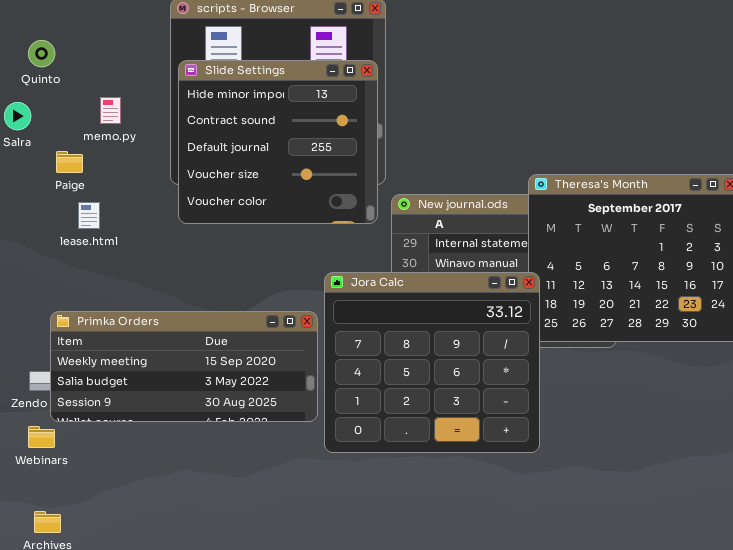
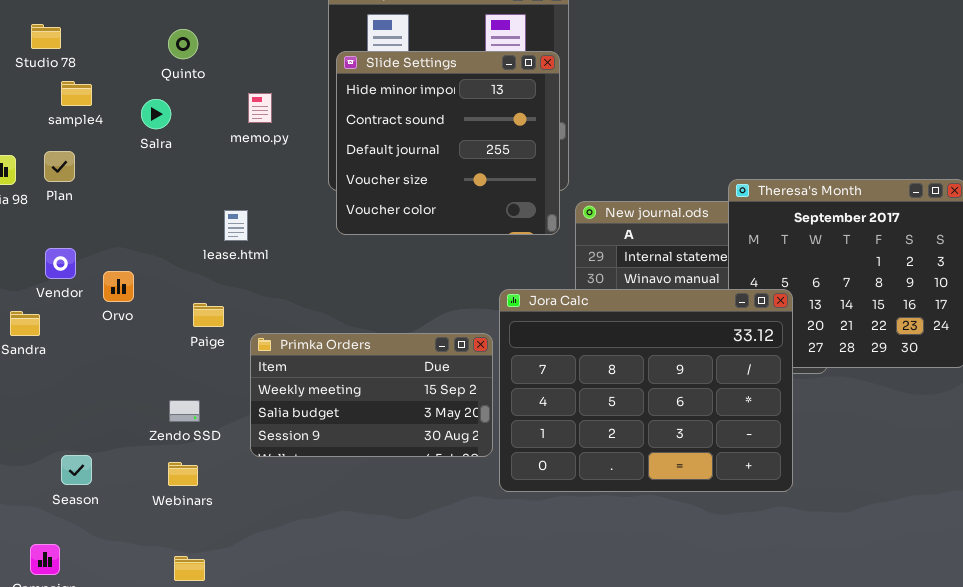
Paige: [56,151,83,173] -> [193,303,224,327], moved
Jora Calc: [324,272,540,453] -> [499,289,793,492], resized
Primka Orders: [50,311,318,422] -> [250,333,493,457], resized

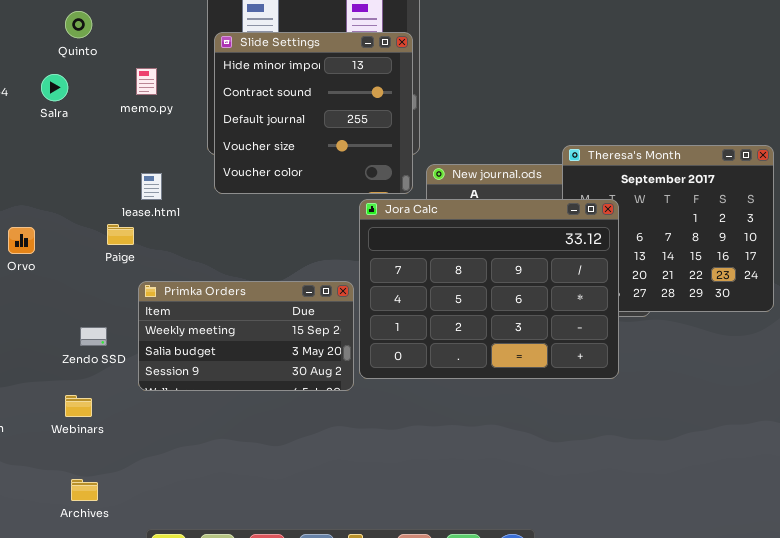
lease.html: [224,210,248,241] -> [141,173,162,200], moved
Jora Calc: [499,289,793,492] -> [359,199,619,379], moved
Paige: [193,303,224,327] -> [107,224,134,245], moved
Zendo SSD: [169,400,200,422] -> [80,327,107,346], moved

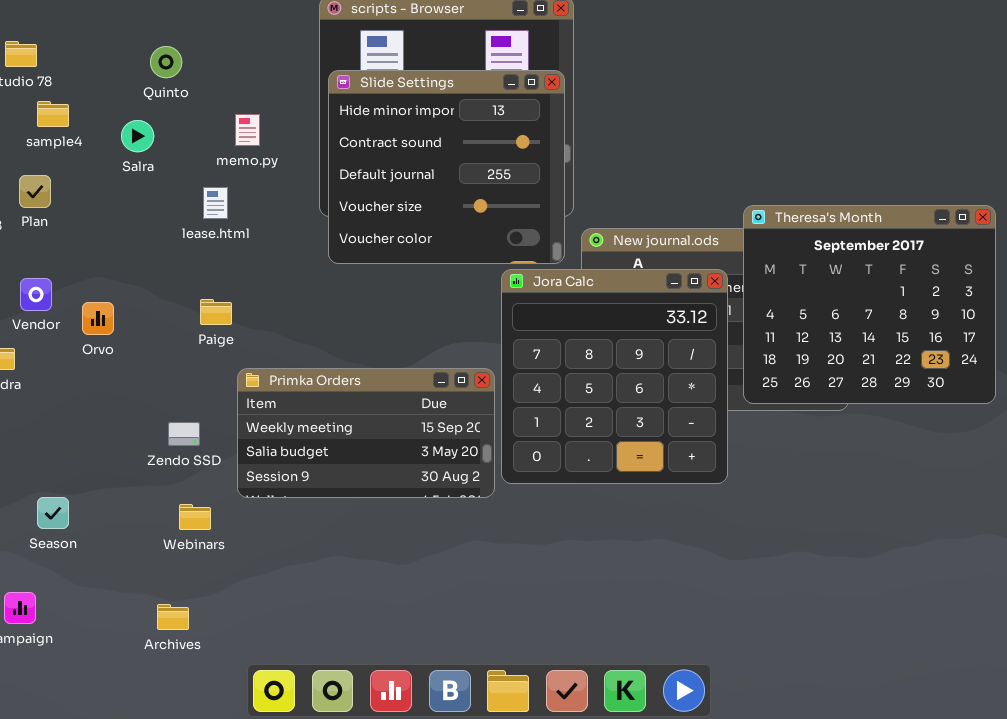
lease.html: [141,173,162,200] -> [203,187,228,219], moved
Jora Calc: [359,199,619,379] -> [501,269,728,484], resized
Webinars: [65,395,92,417] -> [179,504,211,530], moved

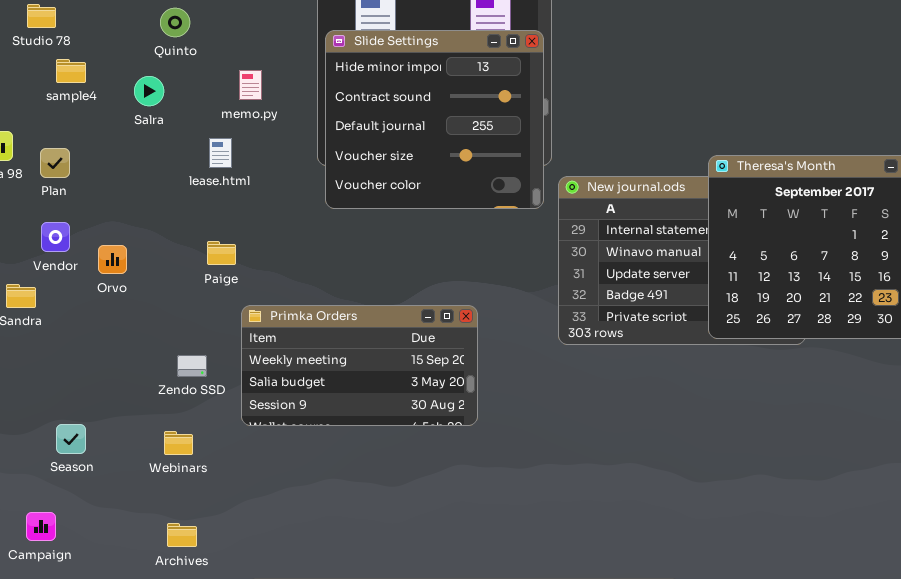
Plan: [19,175,51,208] -> [40,148,70,178], moved
Jora Calc: [501,269,728,484] -> none, closed
Webinars: [179,504,211,530] -> [164,431,193,455], moved

